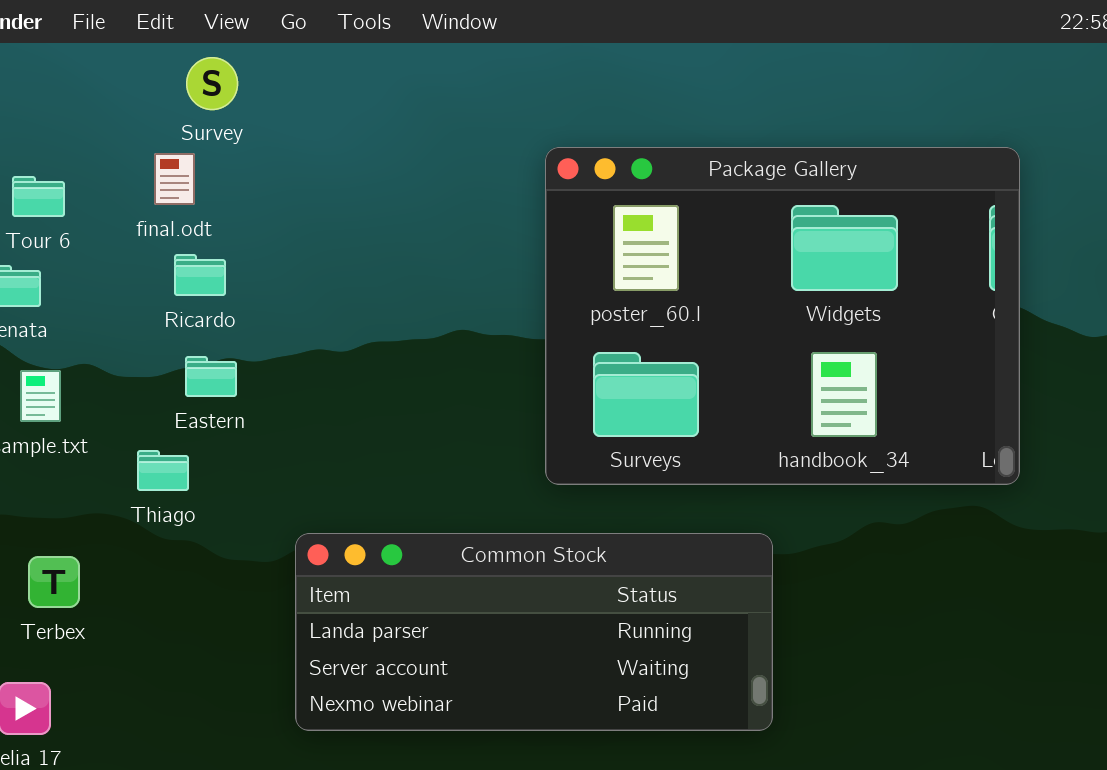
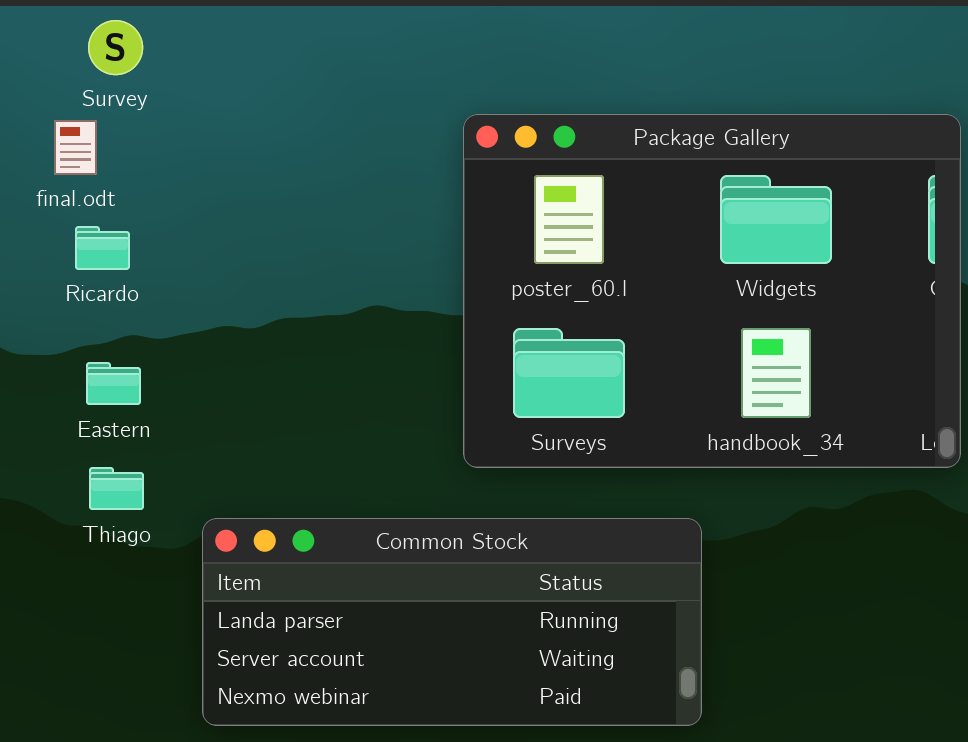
Eastern: [185,356,237,397] -> [86,362,141,405], moved
Thiago: [137,450,189,491] -> [89,467,144,510], moved

